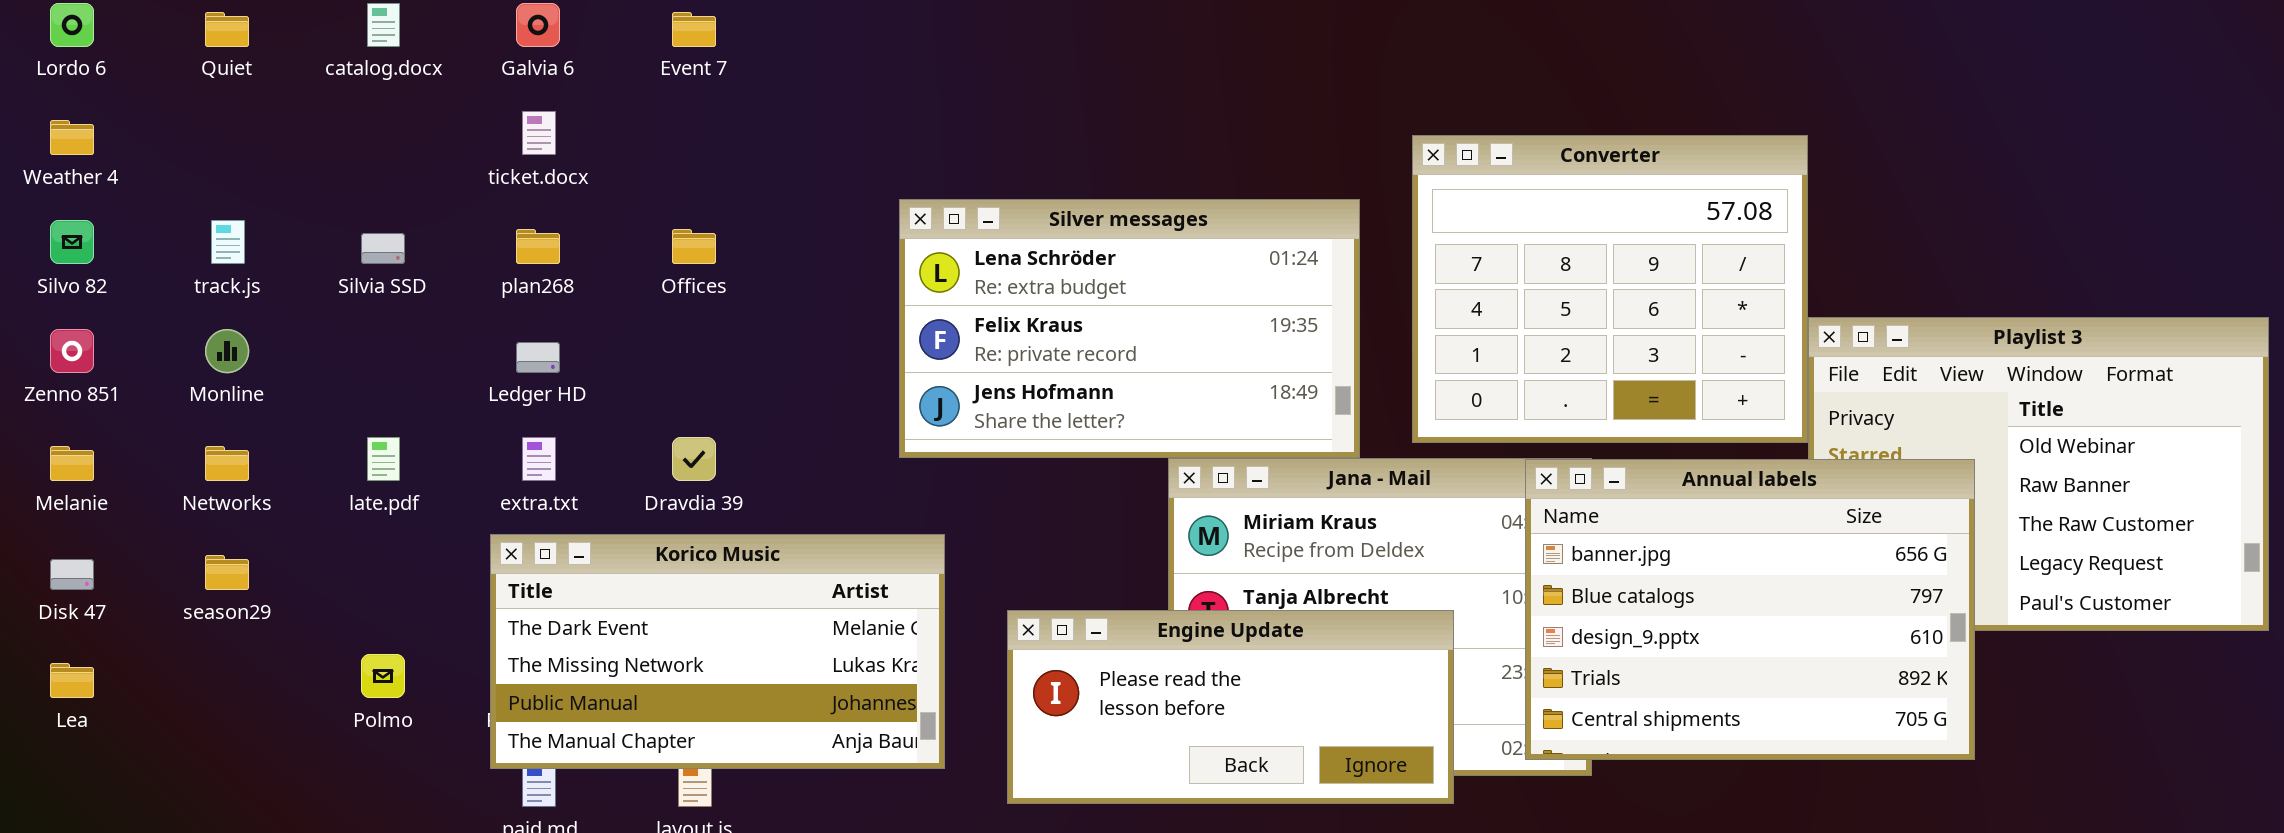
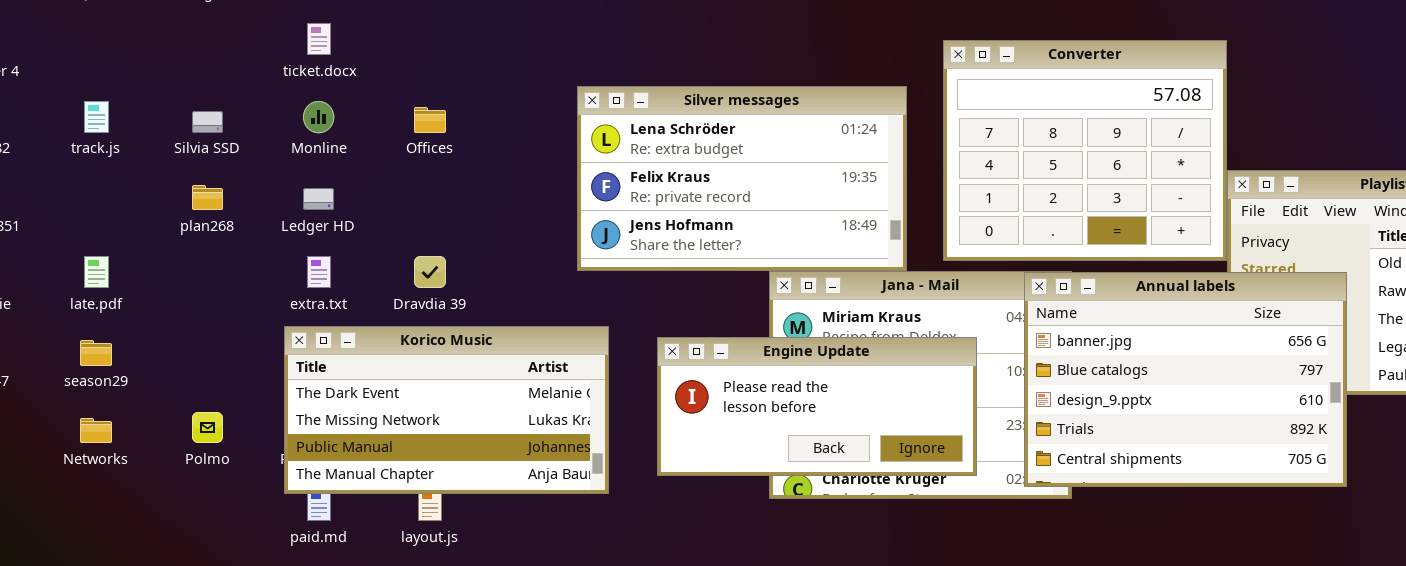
plan268: [516,229,560,264] -> [192,185,223,210], moved
Monline: [205,329,249,373] -> [303,101,334,133], moved
late.pdf: [367,437,400,481] -> [84,256,109,288], moved
Networks: [205,446,249,481] -> [80,418,112,443], moved
Engine Update: [1007,610,1454,804] -> [657,337,977,476], moved

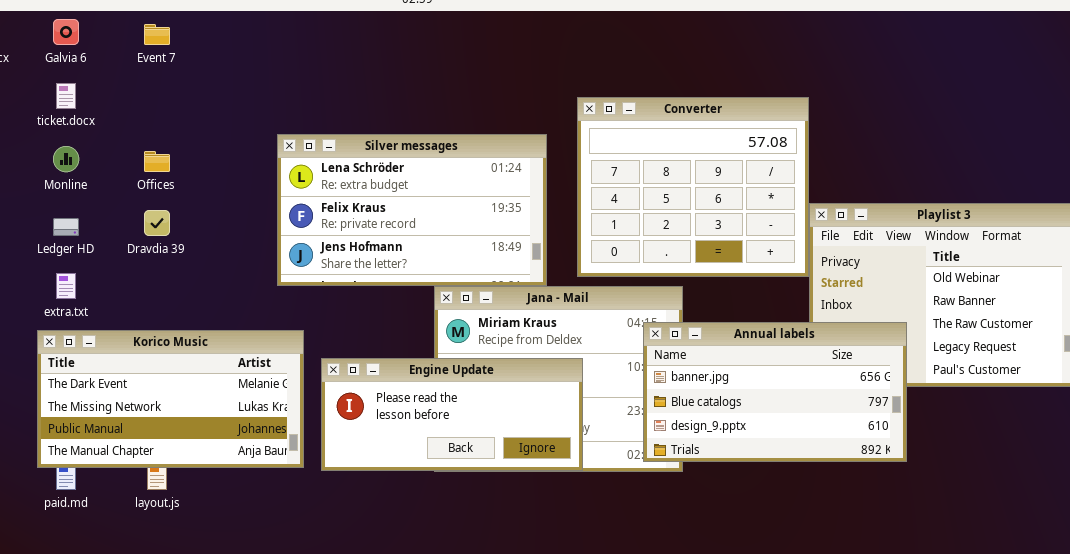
Dravdia 39: [414,256,446,288] -> [144,210,170,236], moved
Annual labels: [1024,272,1347,487] -> [643,322,907,462], resized
Engine Update: [657,337,977,476] -> [321,358,583,471], moved

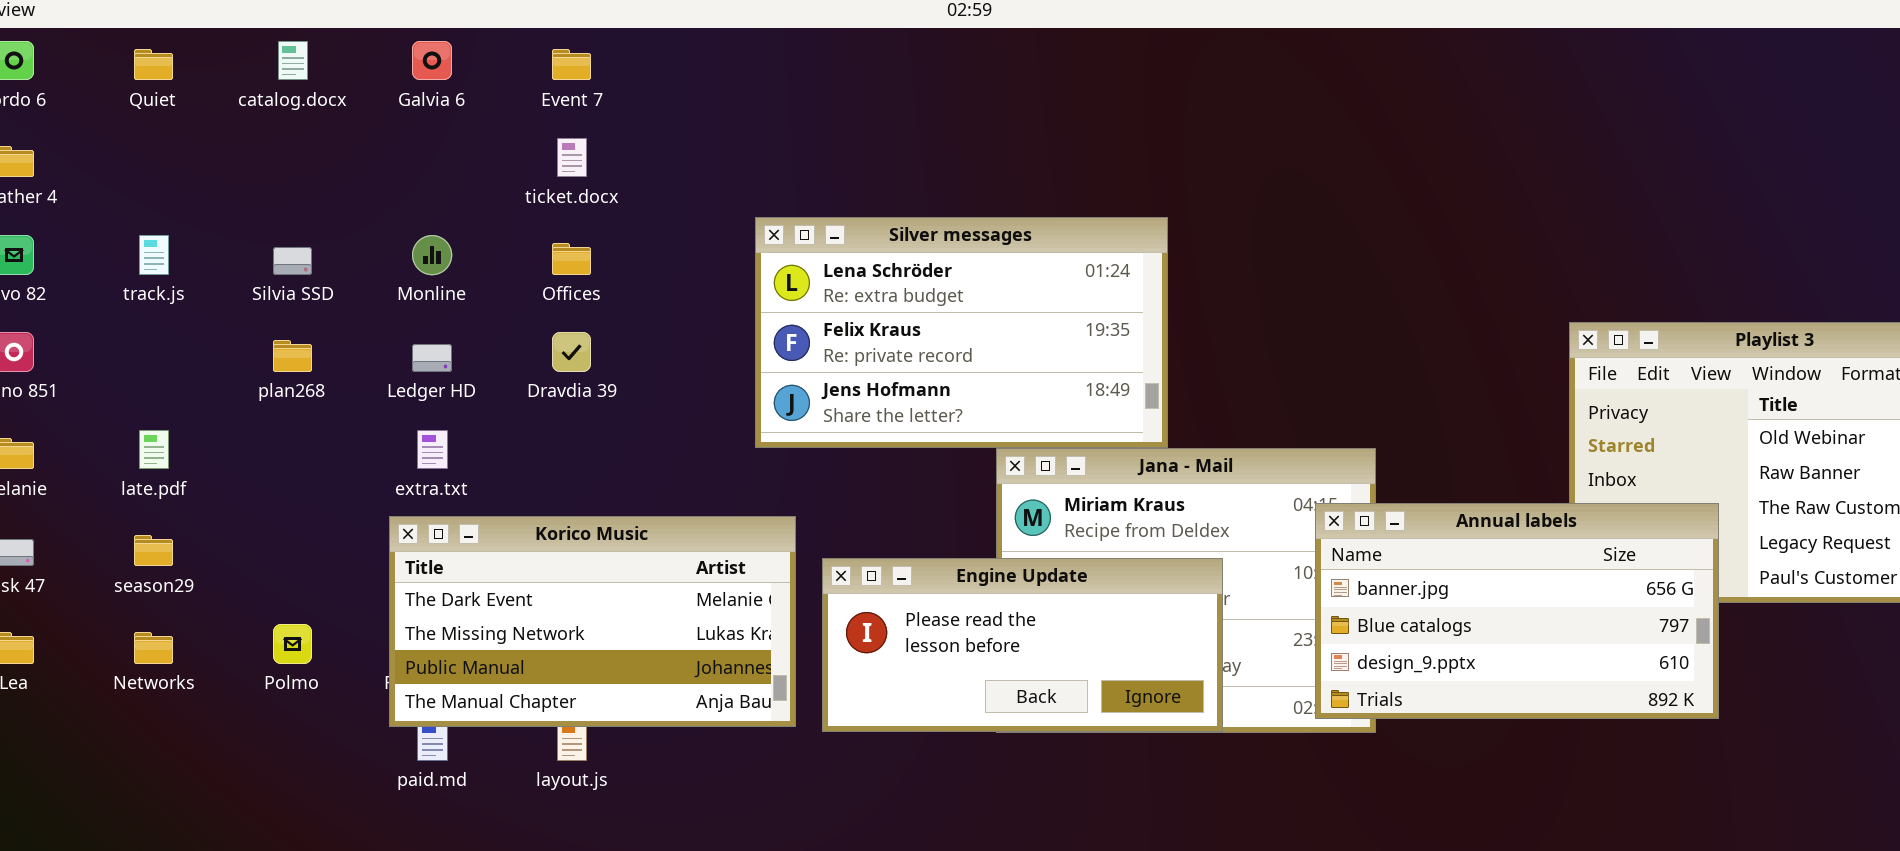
ticket.docx: [56,83,76,109] -> [557,138,587,177], moved
Converter: [577,97,809,277] -> none, closed

